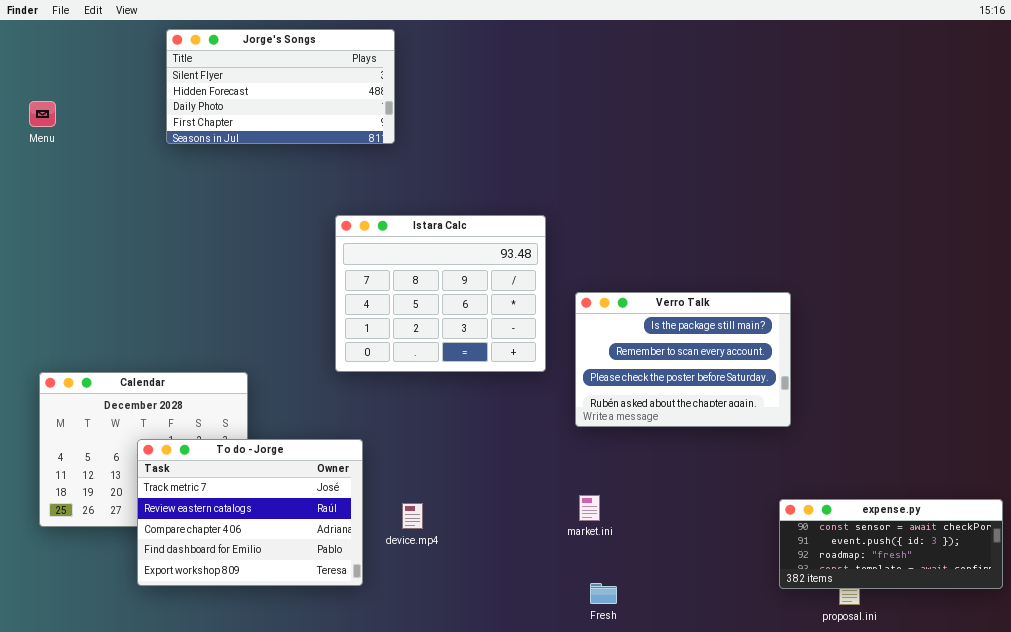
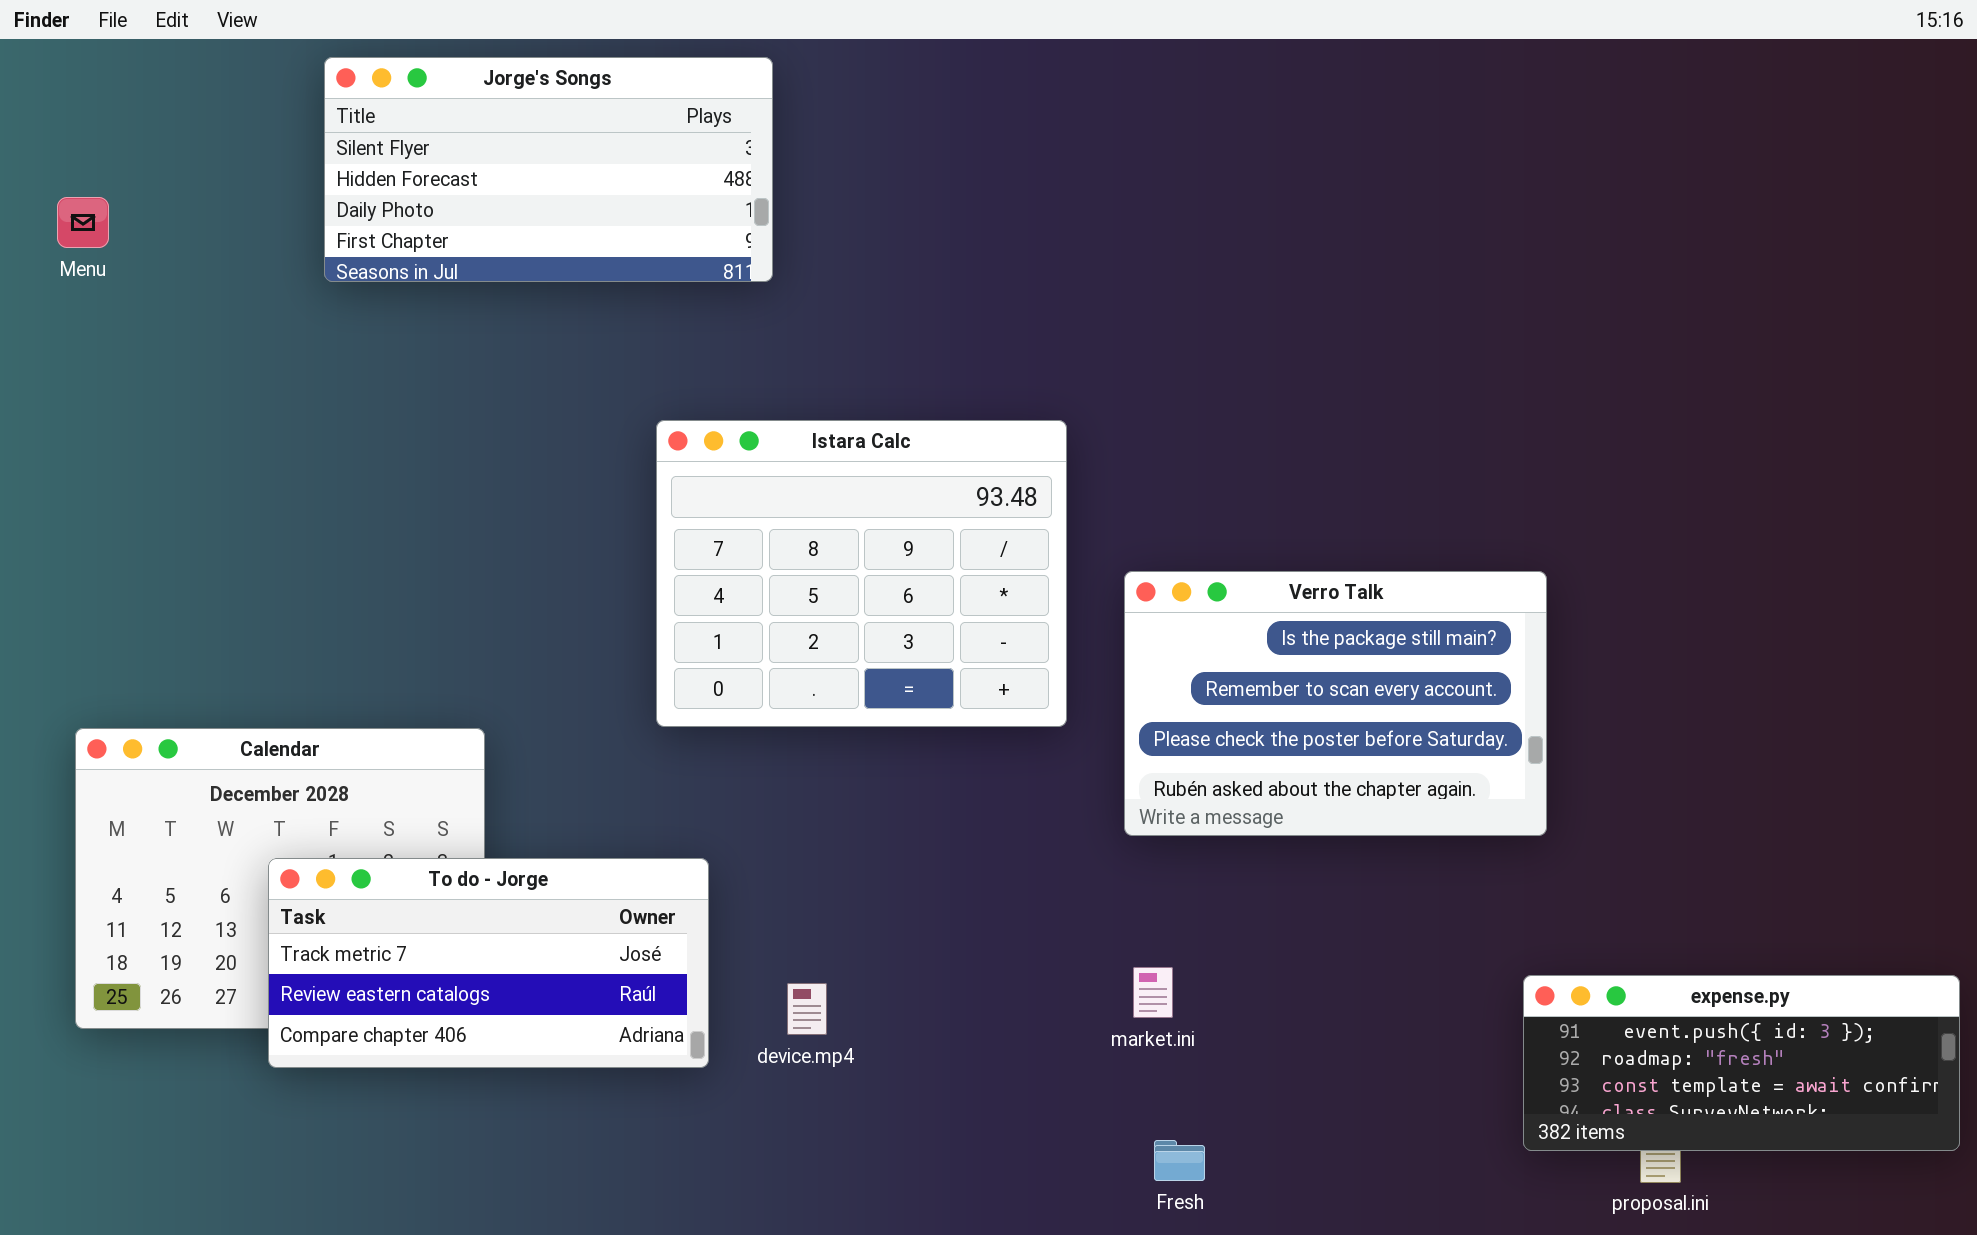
To do - Jorge: [137,439,363,586] -> [268,858,709,1068], resized
expense.py: [779,499,1003,589] -> [1523,975,1960,1151], scrolled down 1 row

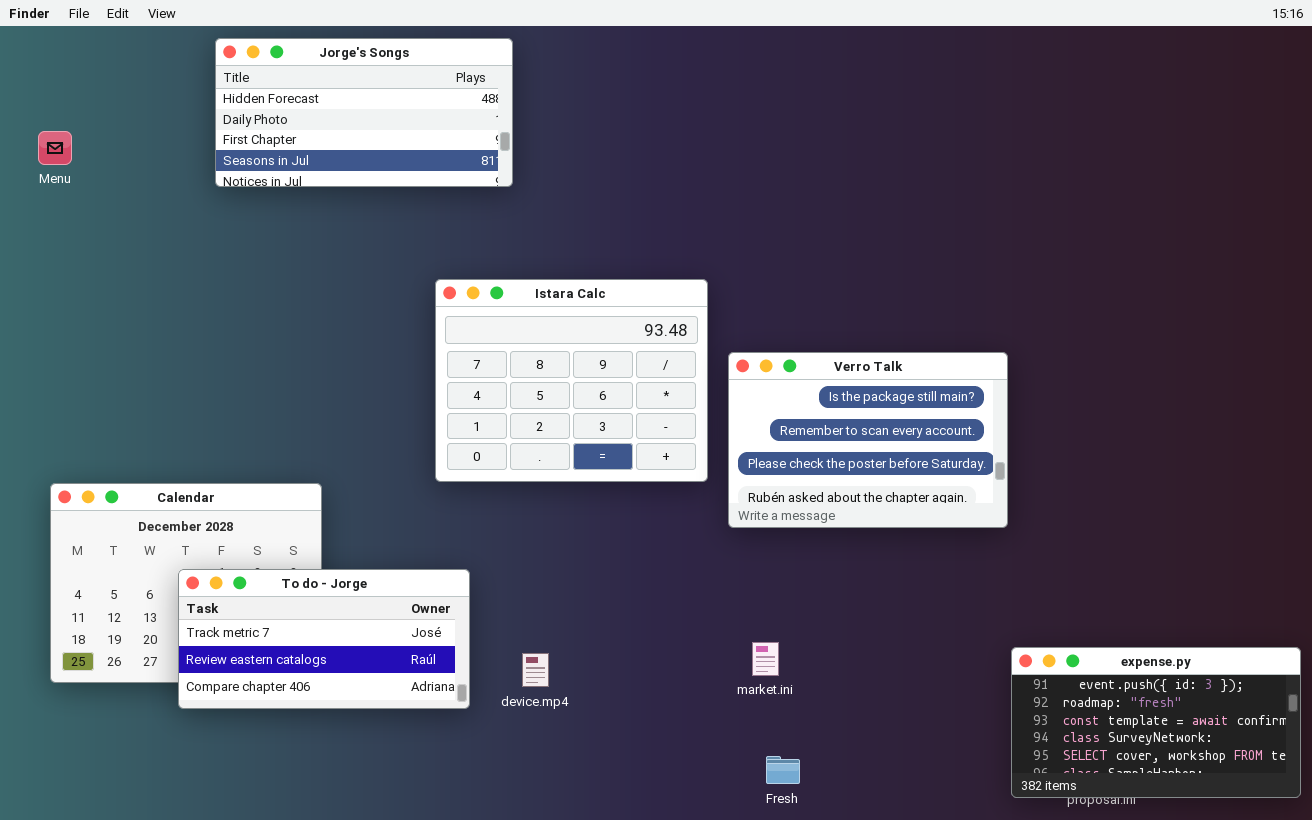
Jorge's Songs: [324,57,773,282] -> [215,38,513,187], scrolled down 1 row
Verro Talk: [1124,571,1547,836] -> [728,352,1008,528], moved
expense.py: [1523,975,1960,1151] -> [1011,647,1301,798], resized

